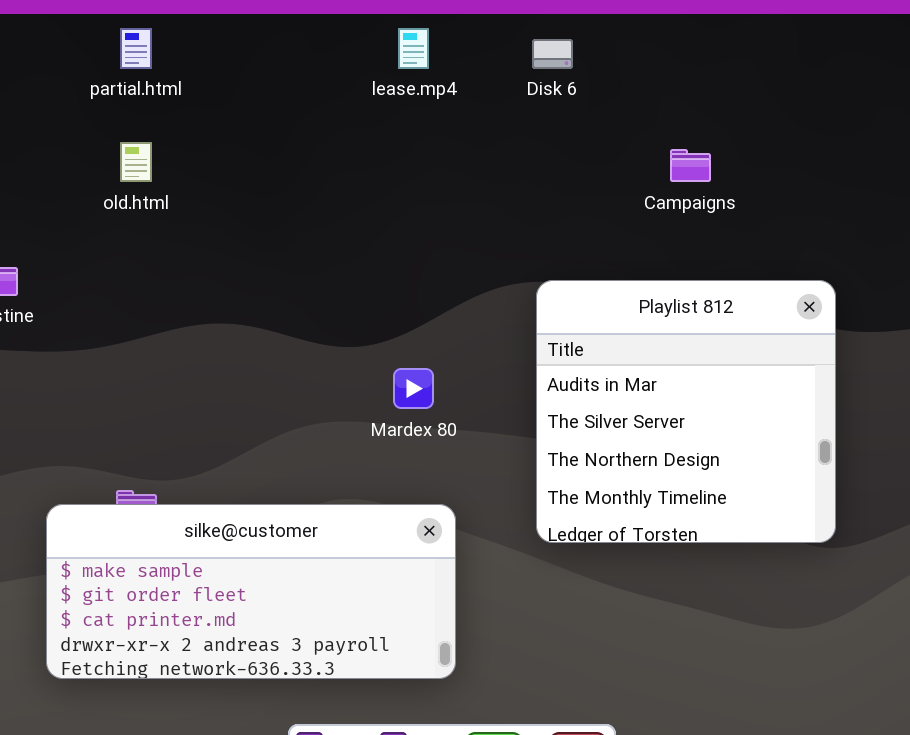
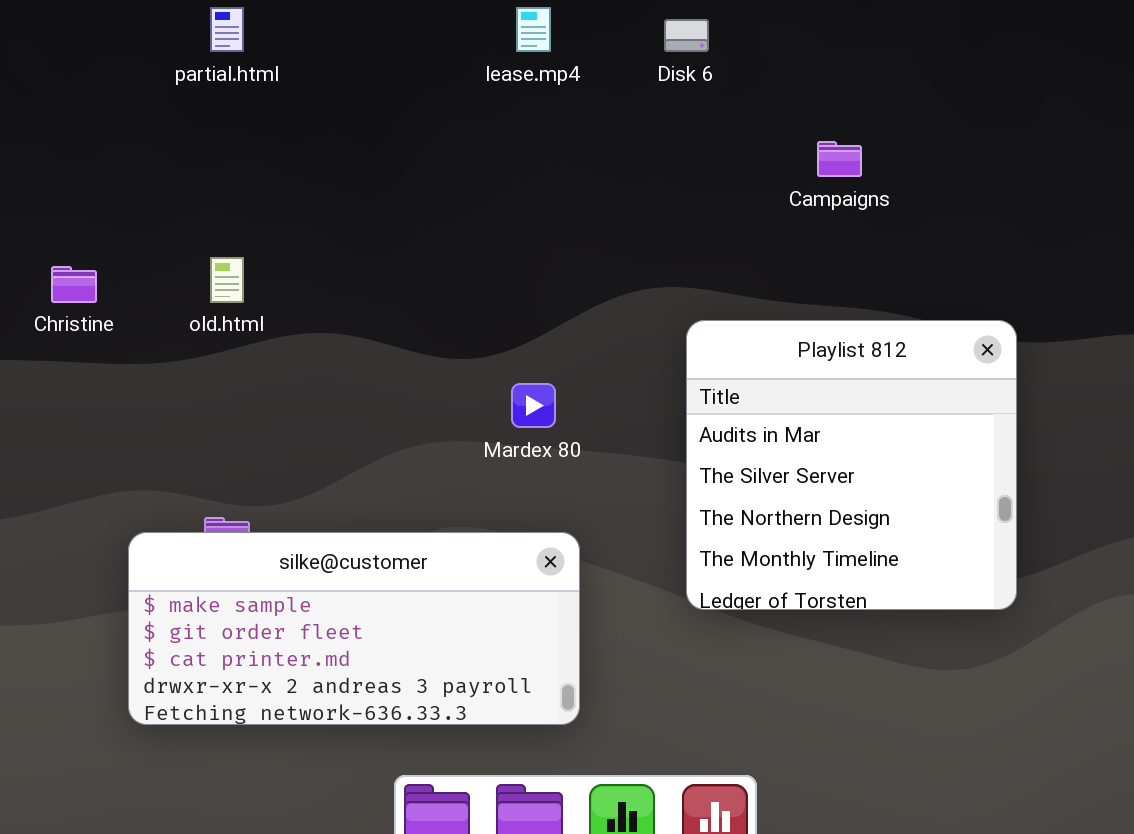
old.html: [120,142,152,182] -> [210,257,244,303], moved
Playlist 812: [536,280,836,543] -> [686,320,1017,610], moved

